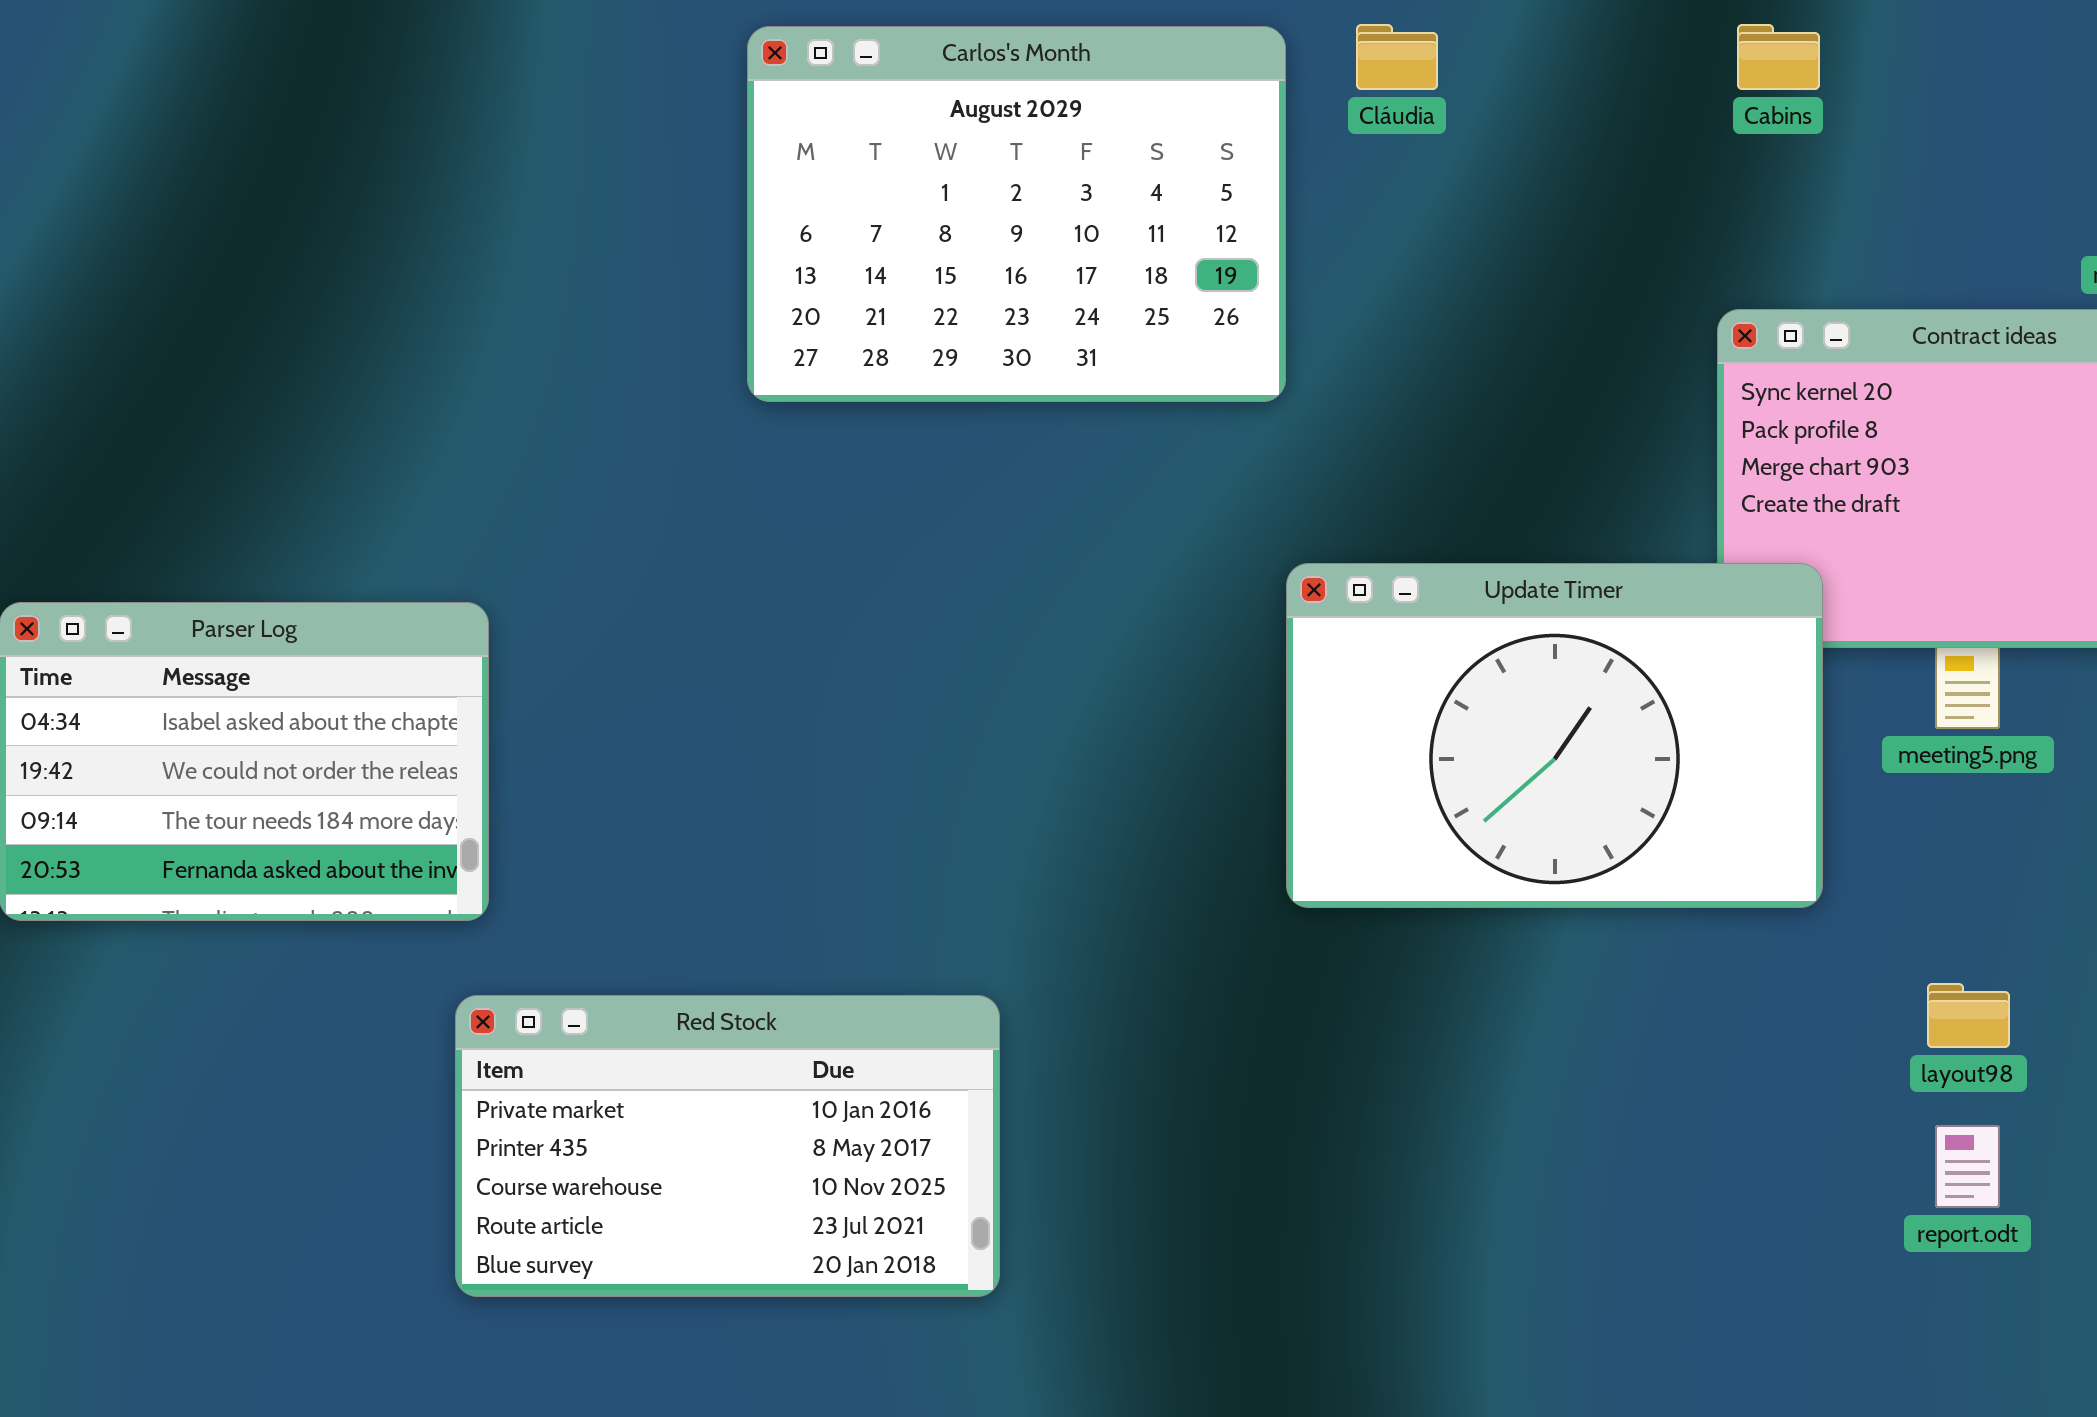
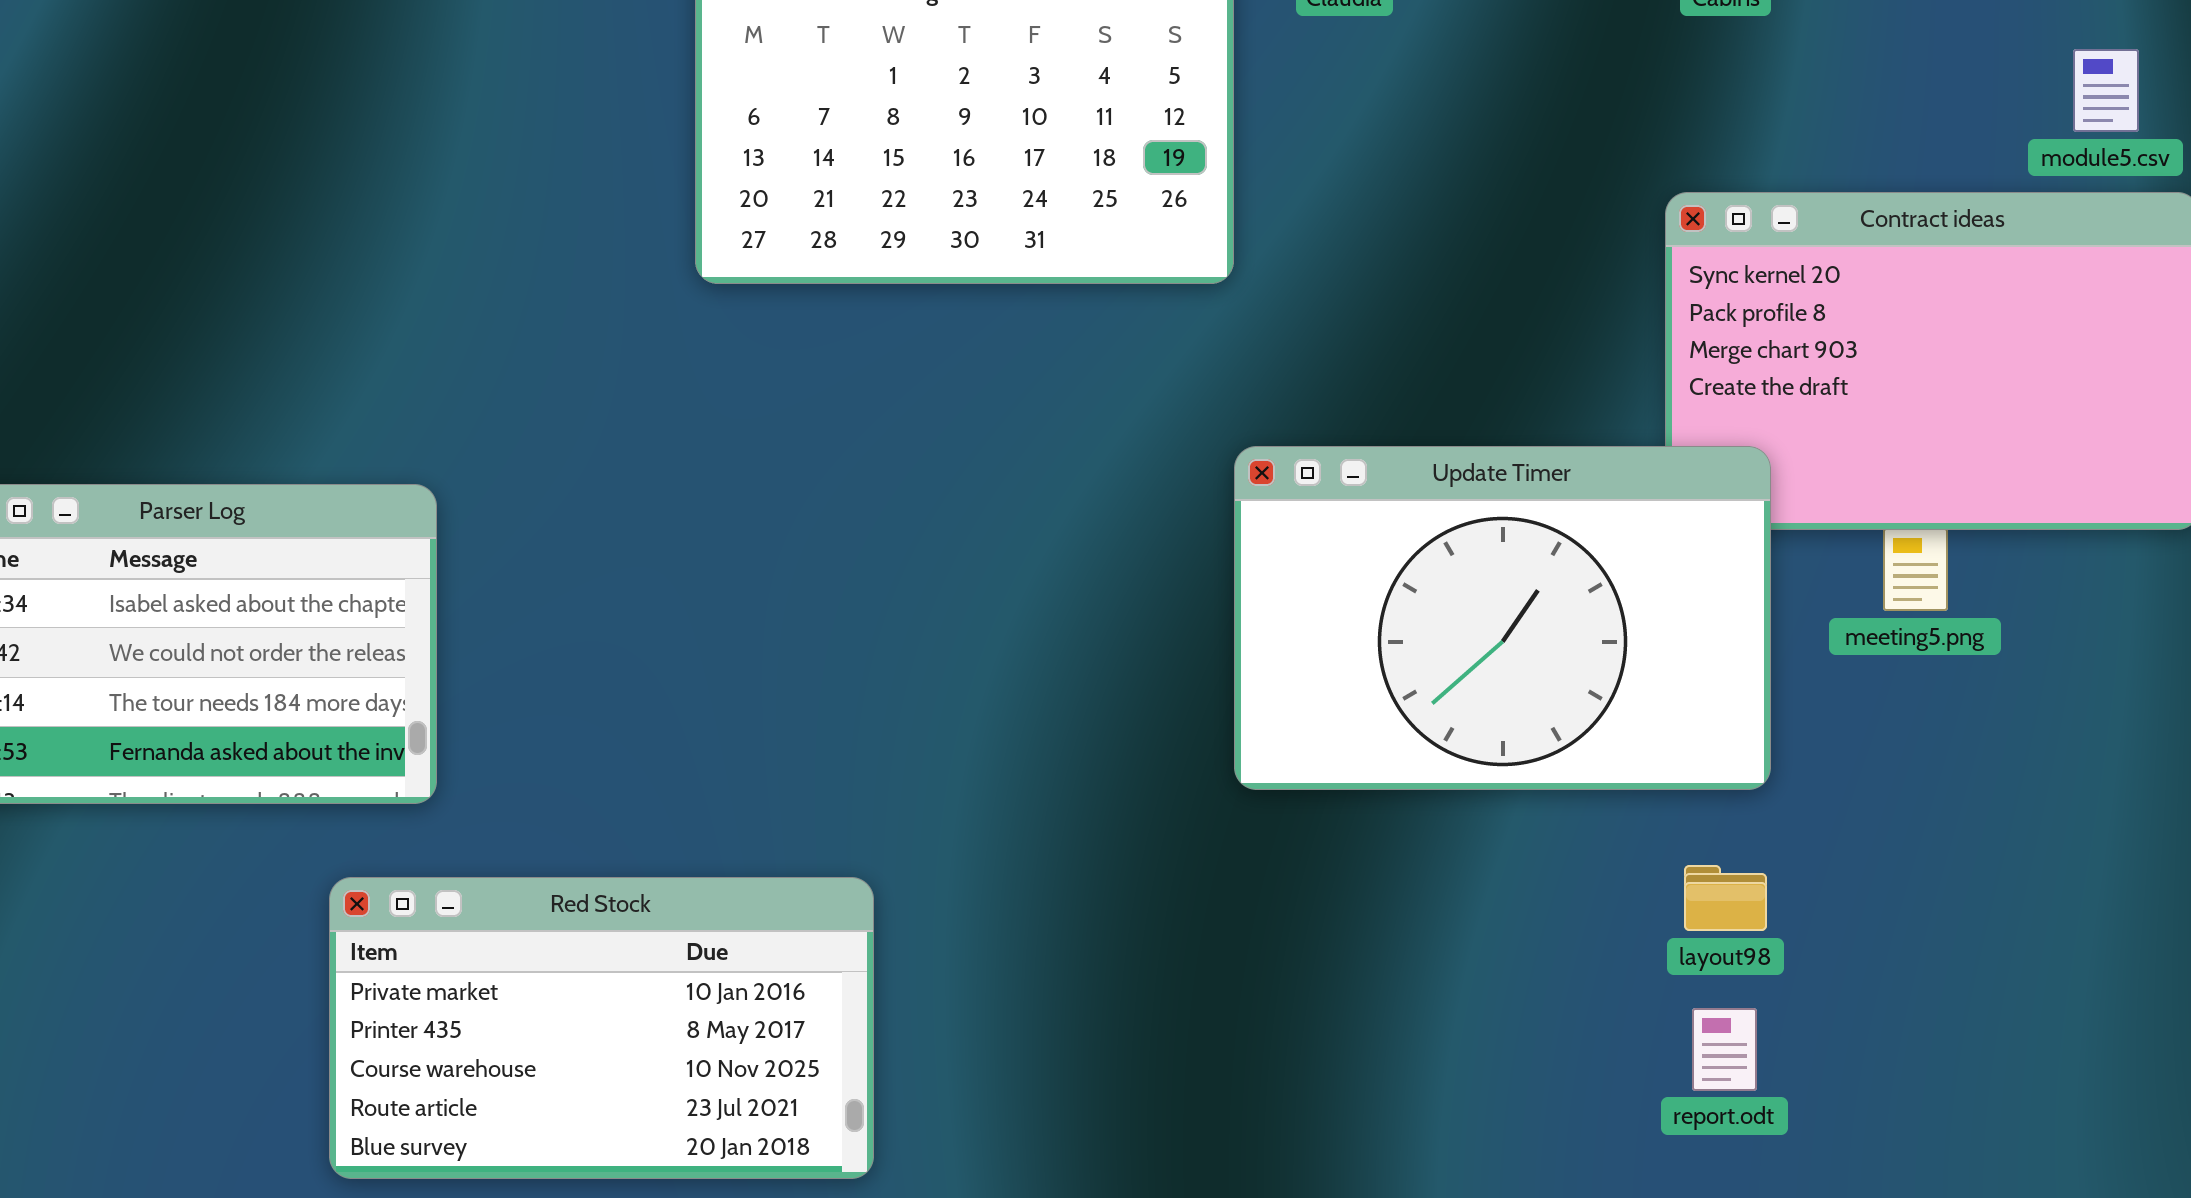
layout98: [1927,983,2010,1048] -> [1684,865,1767,931], moved
Red Stock: [455,995,1000,1297] -> [329,877,874,1179], moved
report.odt: [1935,1125,2000,1208] -> [1692,1008,1757,1091], moved

